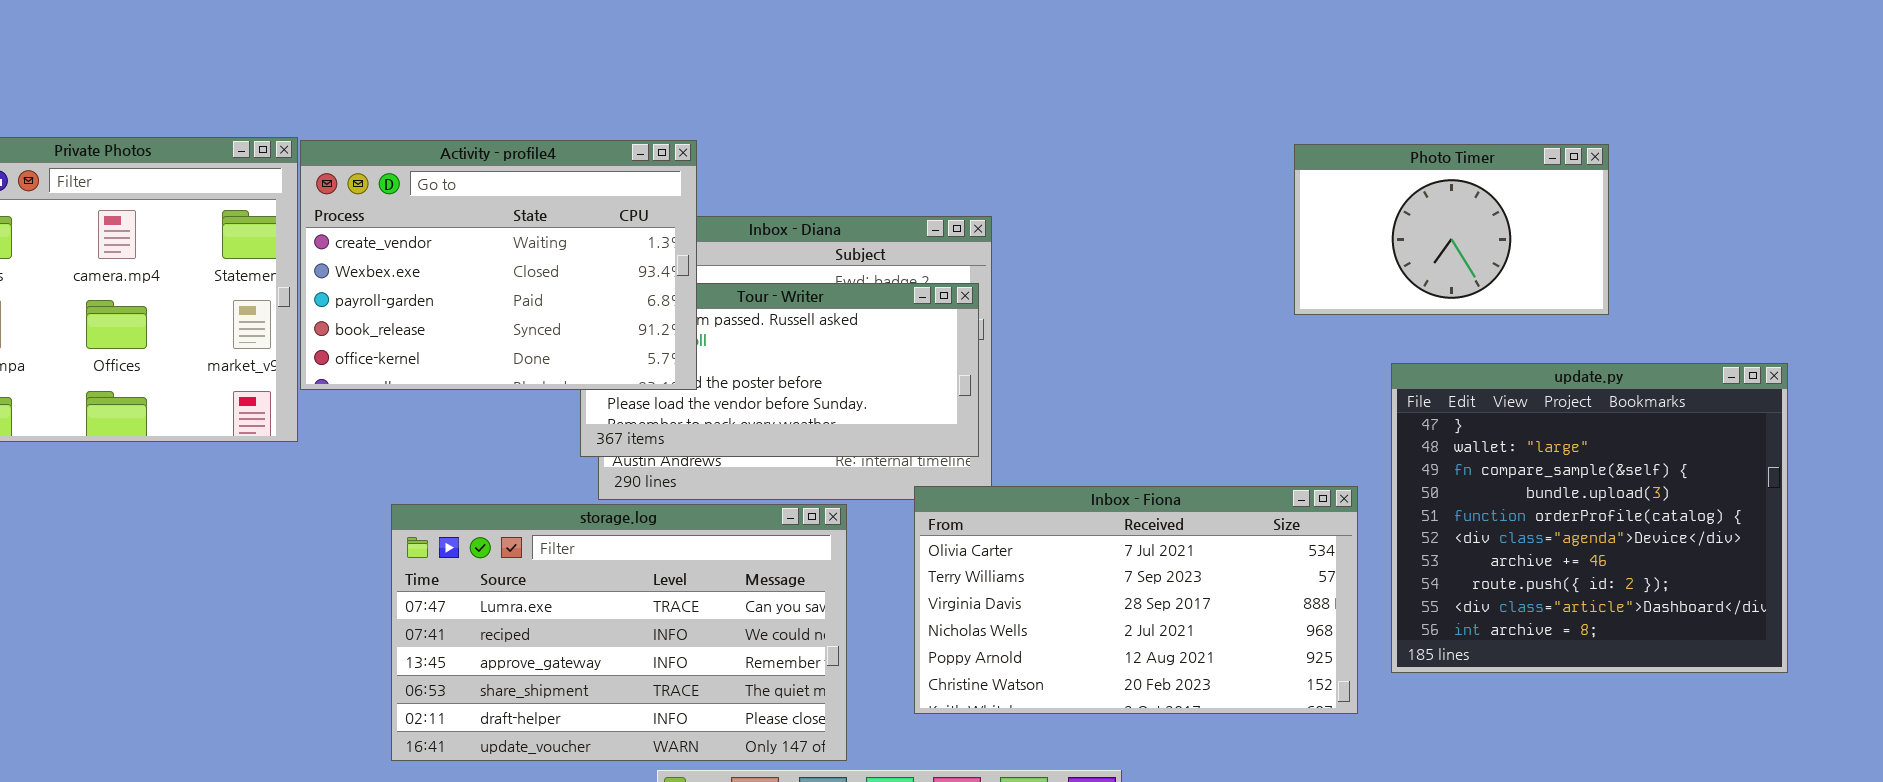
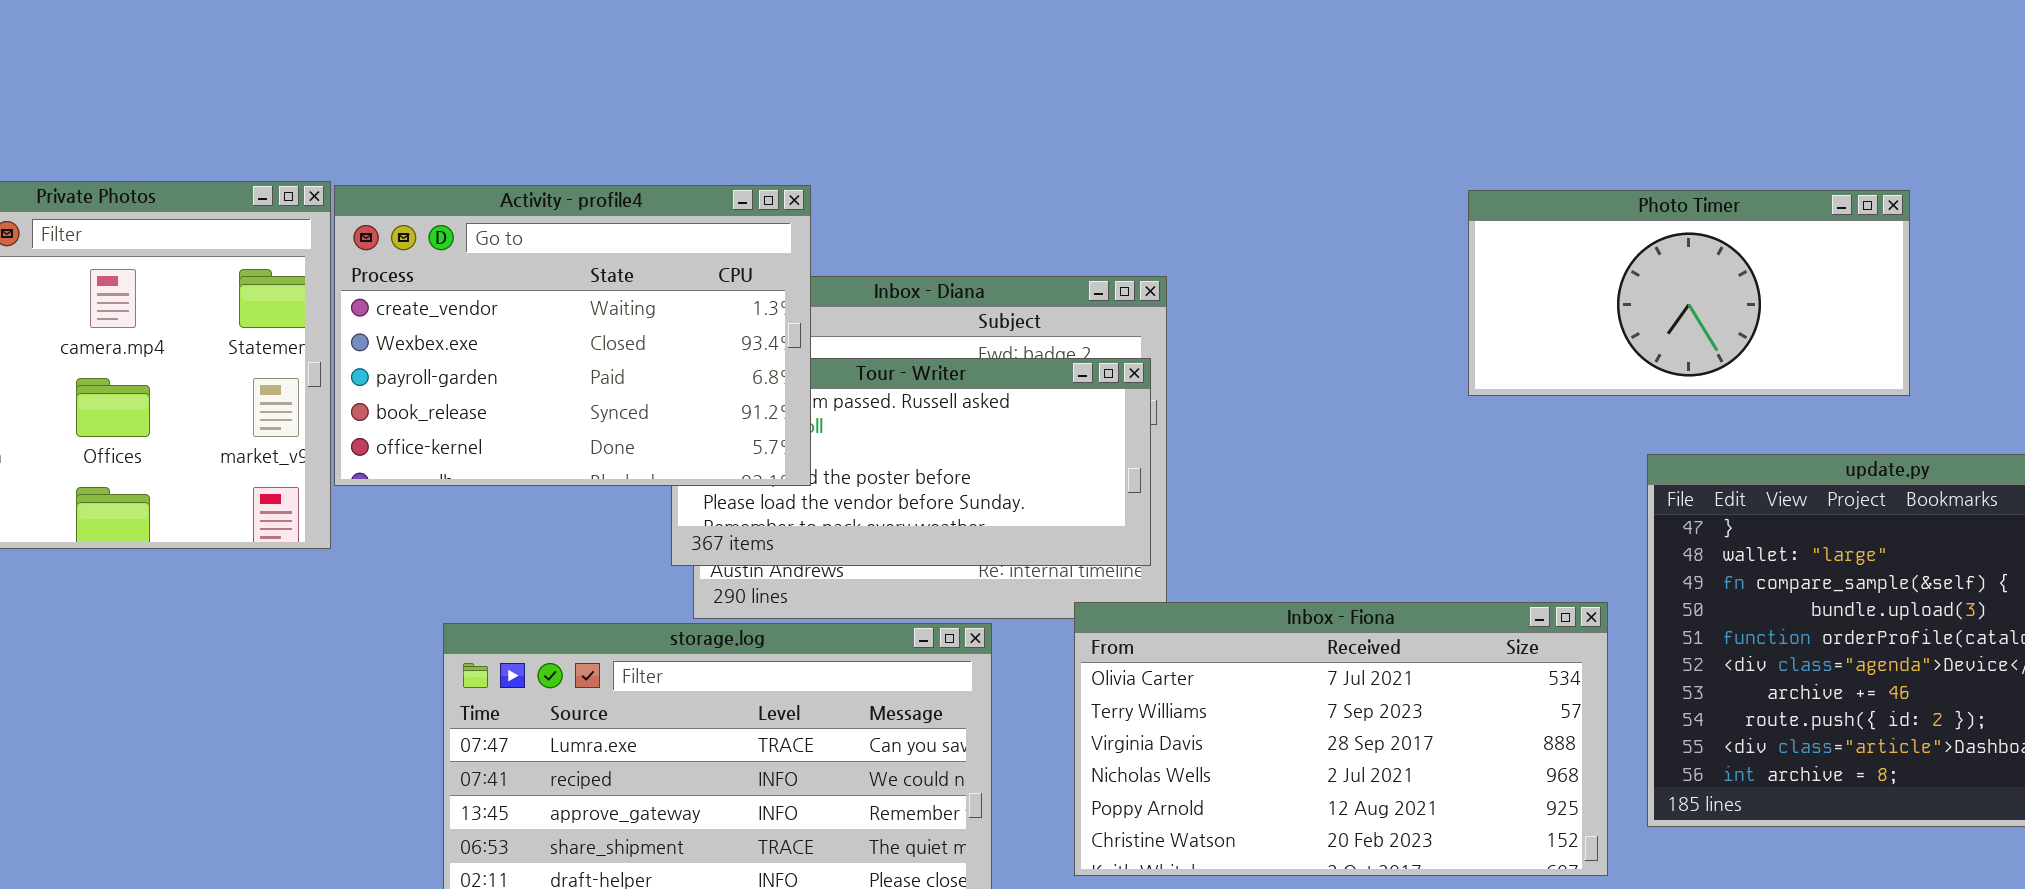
Photo Timer: [1294,144,1609,315] -> [1468,190,1910,396], resized

